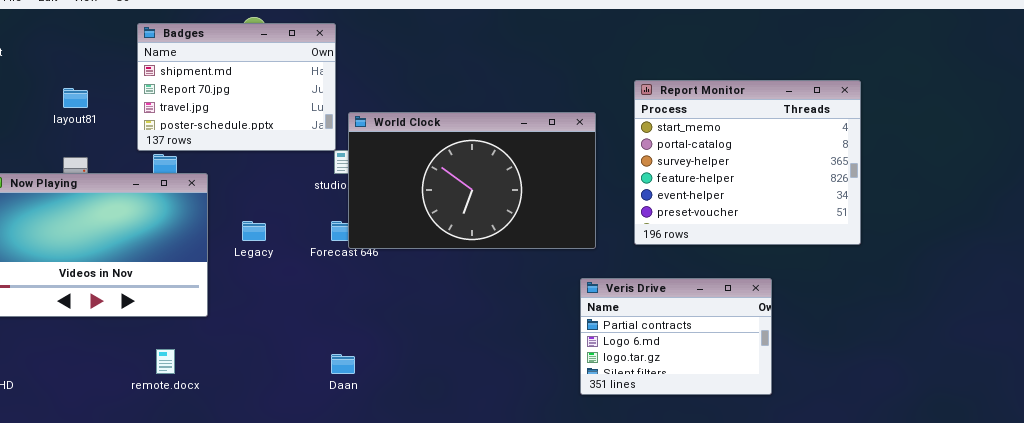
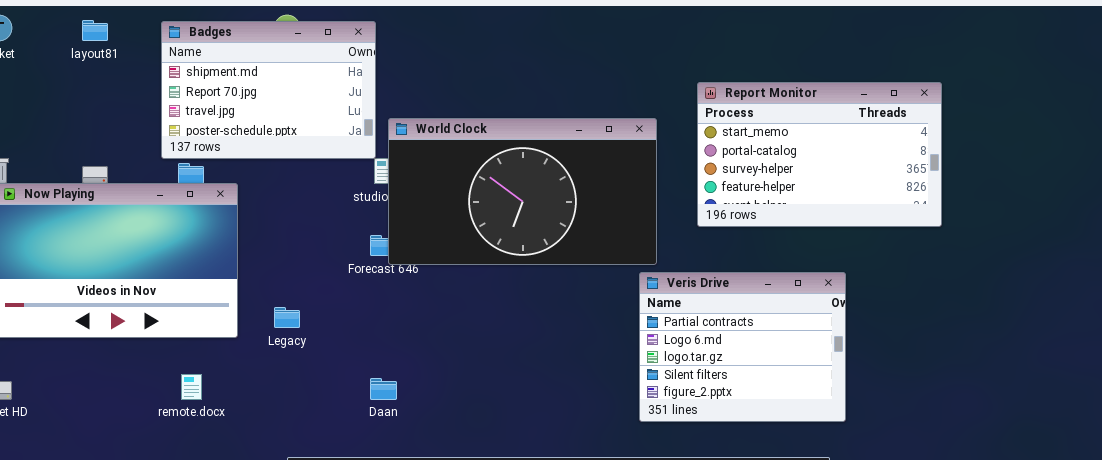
Report Monitor: [634,80,861,245] -> [697,82,942,227], resized
layout81: [63,88,88,108] -> [82,20,108,41], moved
Legacy: [242,221,266,241] -> [274,307,300,328], moved
Veris Drive: [580,278,772,395] -> [639,272,846,422], resized

